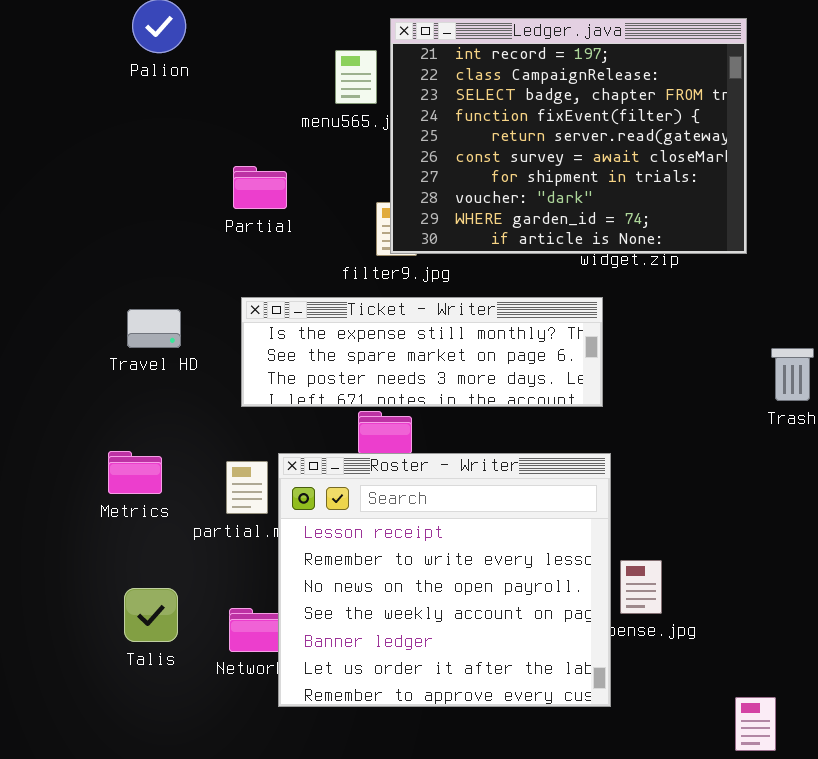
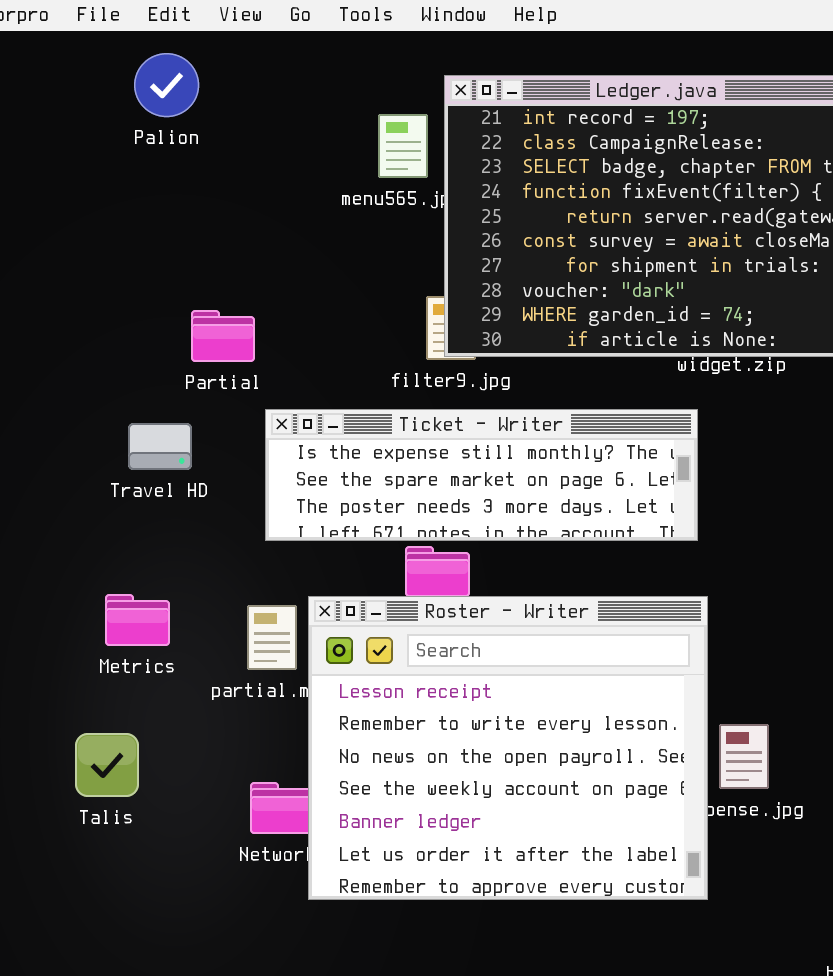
Partial: [233,166,287,209] -> [191,310,255,362], moved
Talis: [124,588,178,642] -> [75,733,139,797], moved

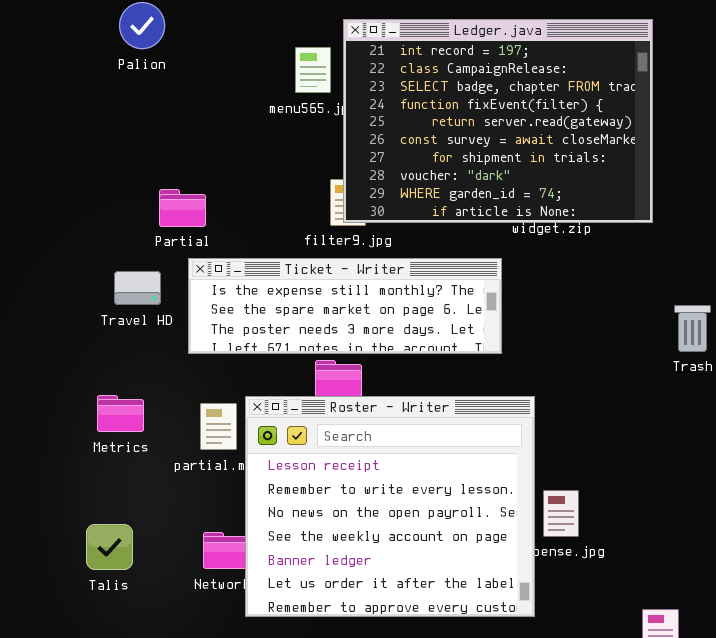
Ticket - Writer: [265,409,698,541] -> [188,258,502,354], moved
Talis: [75,733,139,797] -> [86,524,133,570], moved

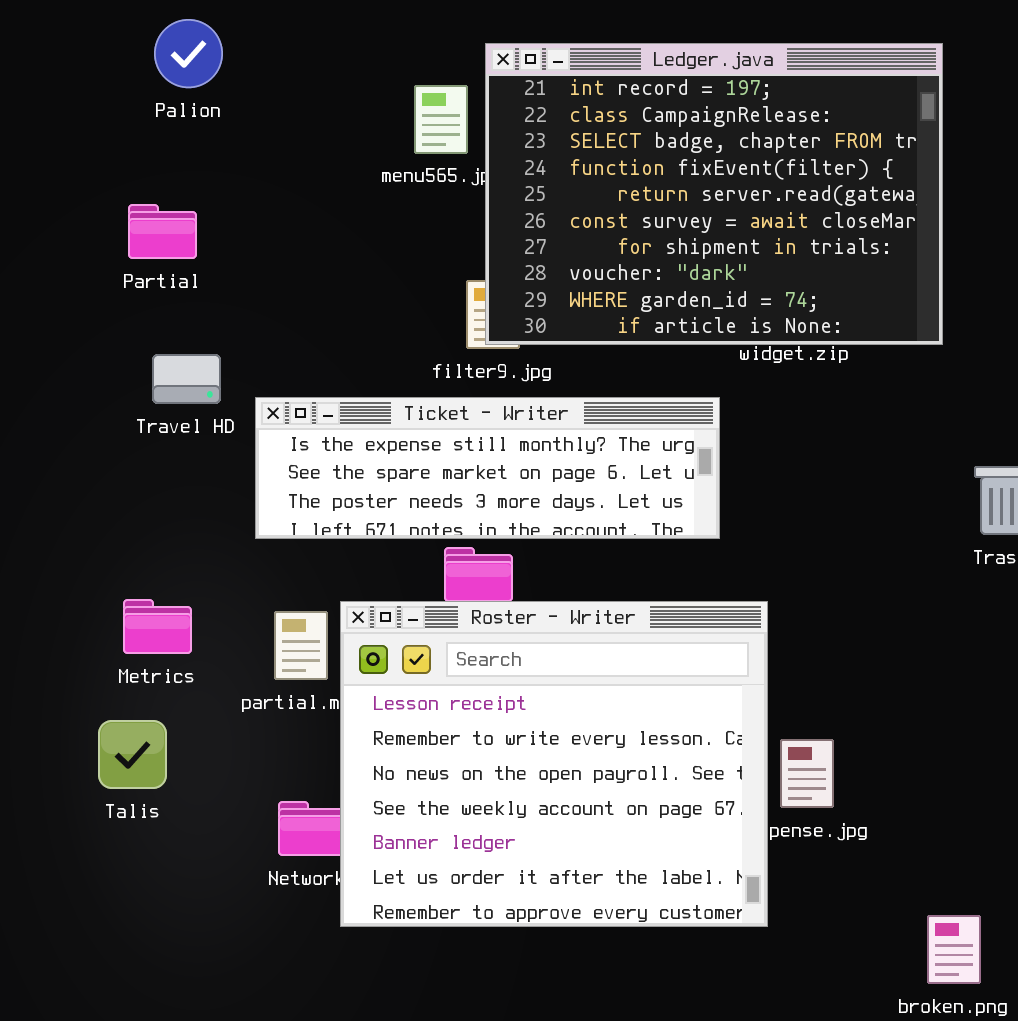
Partial: [159,189,206,227] -> [128,204,197,259], moved
Travel HD: [114,271,161,305] -> [152,354,221,404], moved
Talis: [86,524,133,570] -> [98,720,167,789], moved

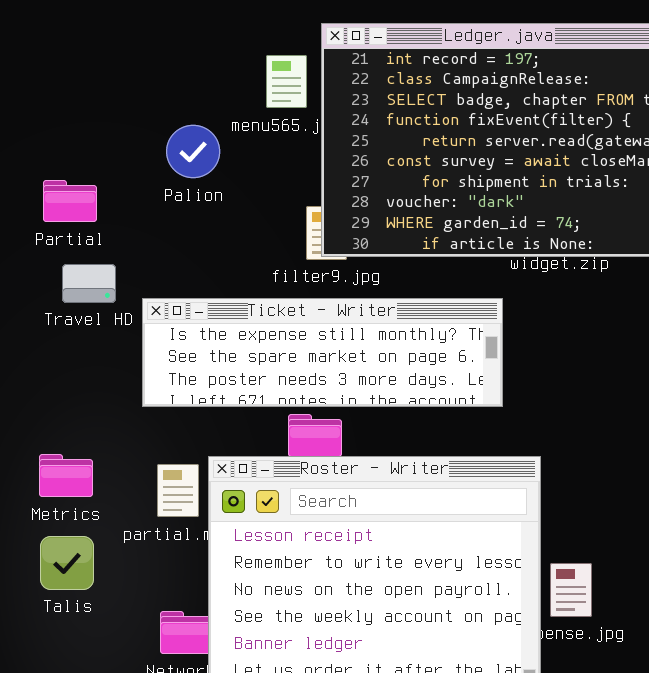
Palion: [154,19,223,88] -> [166,125,220,178], moved
Partial: [128,204,197,259] -> [43,180,97,222], moved
Talis: [98,720,167,789] -> [40,536,94,590], moved

